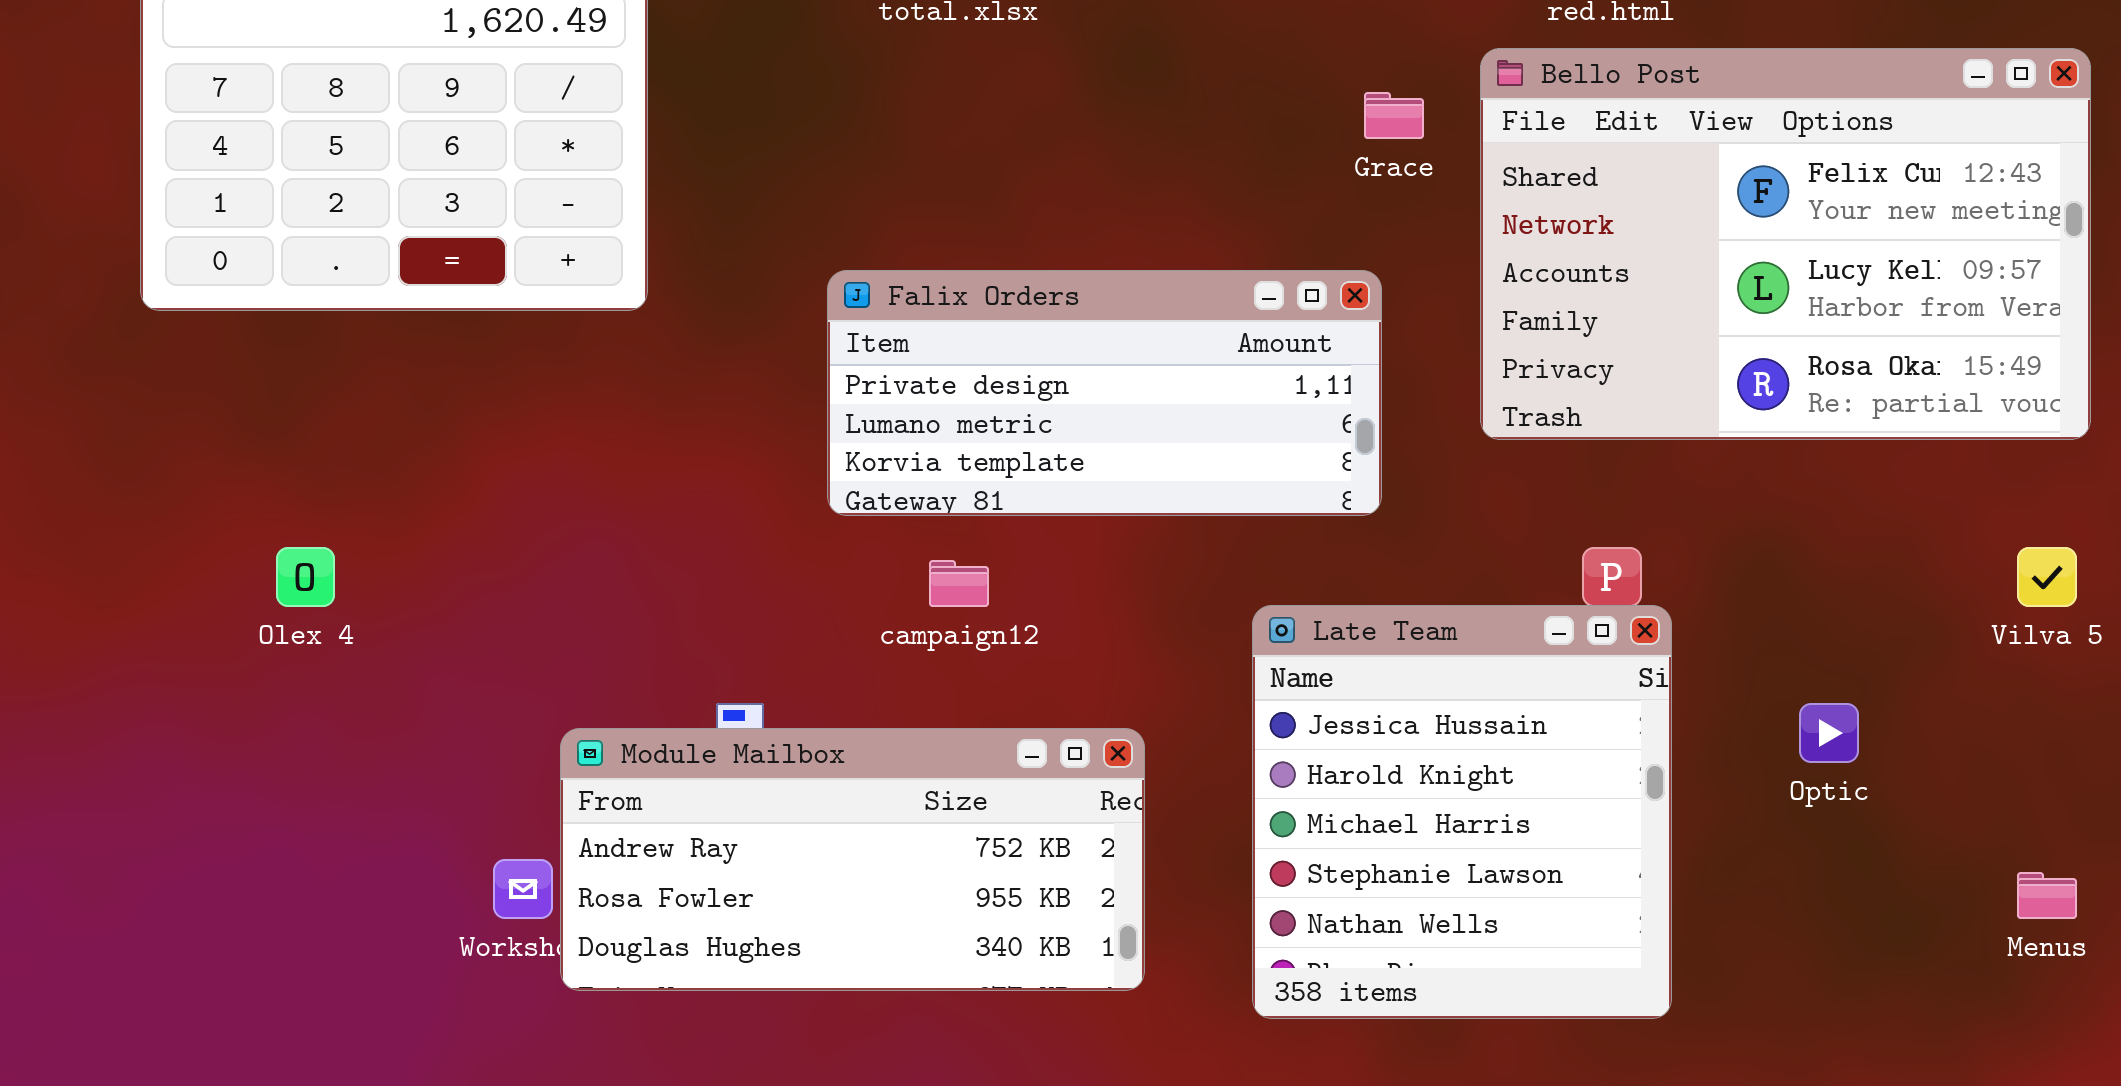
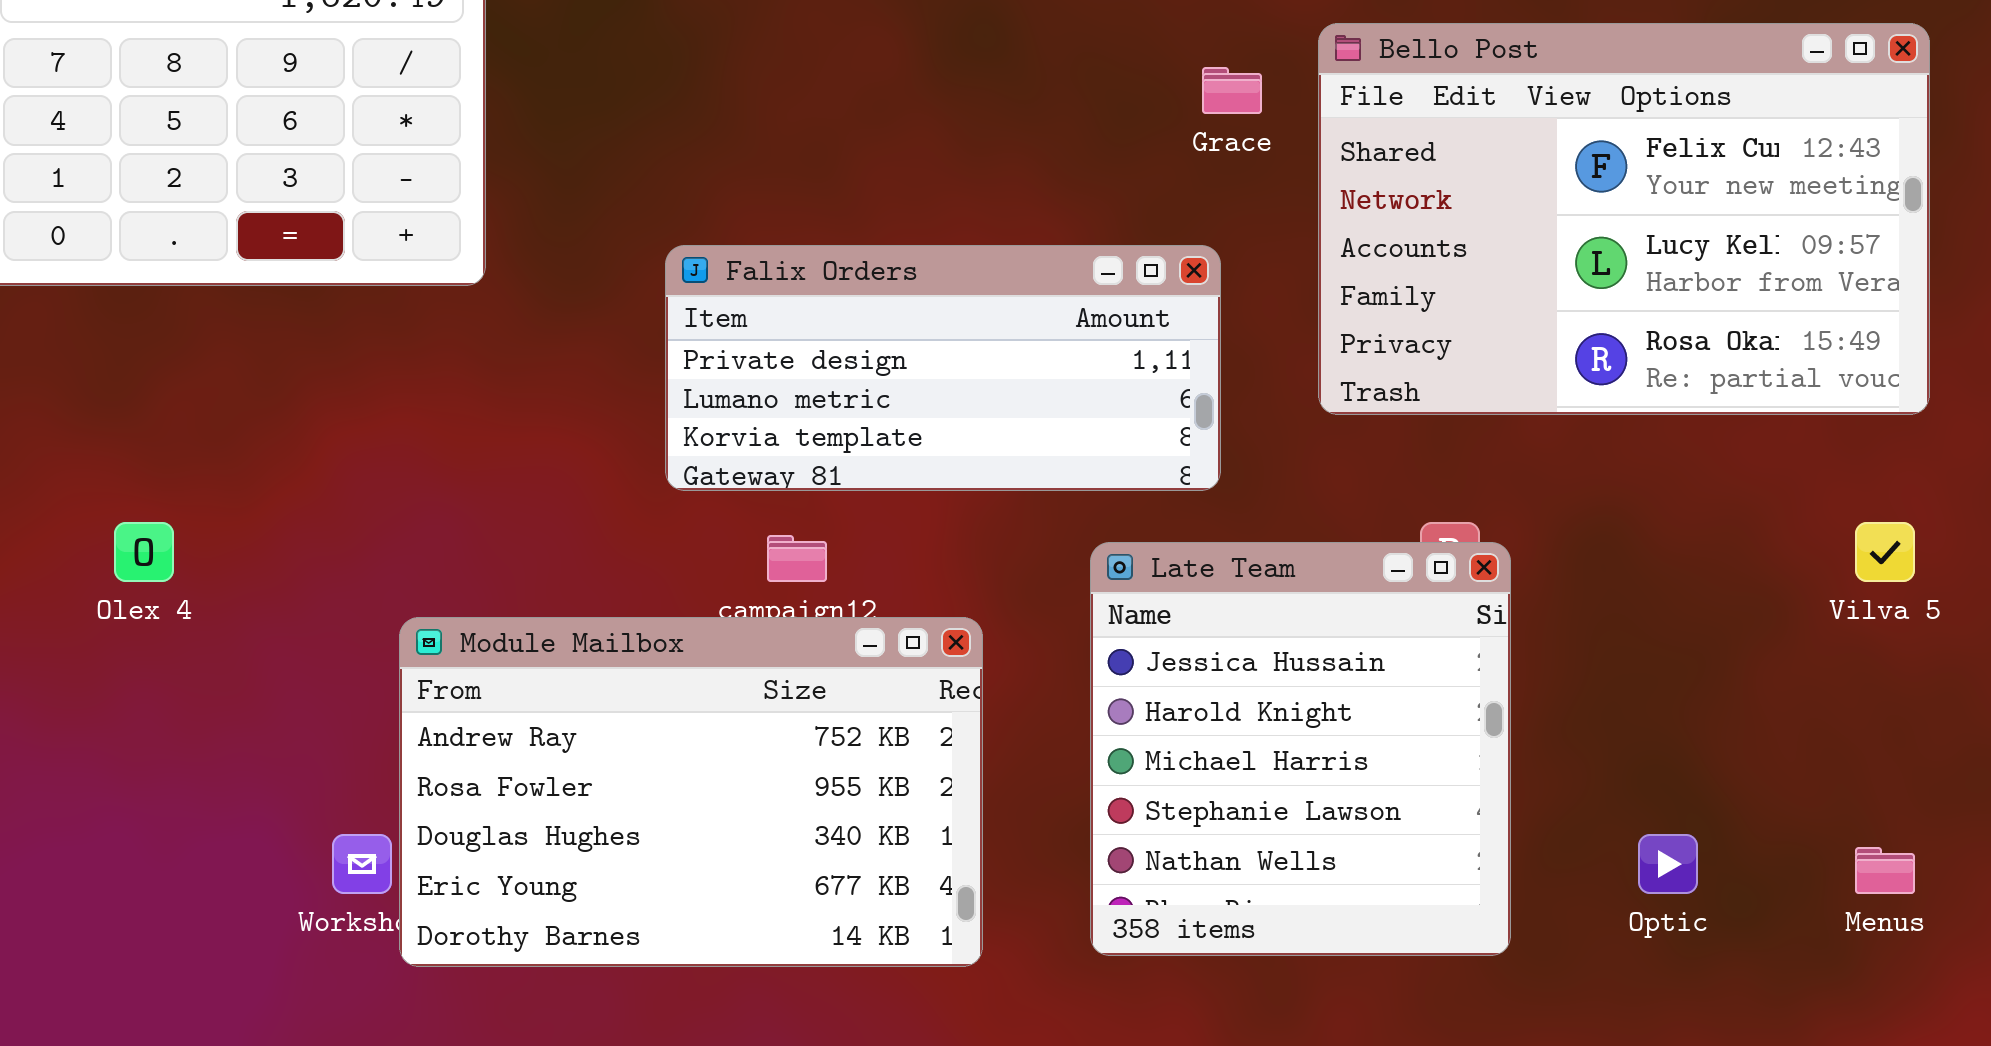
Late Team: [1252,605,1672,1019] -> [1090,542,1511,956], moved
Optic: [1799,703,1859,763] -> [1638,834,1698,894], moved
Module Mailbox: [560,728,1145,991] -> [399,617,983,967], resized

